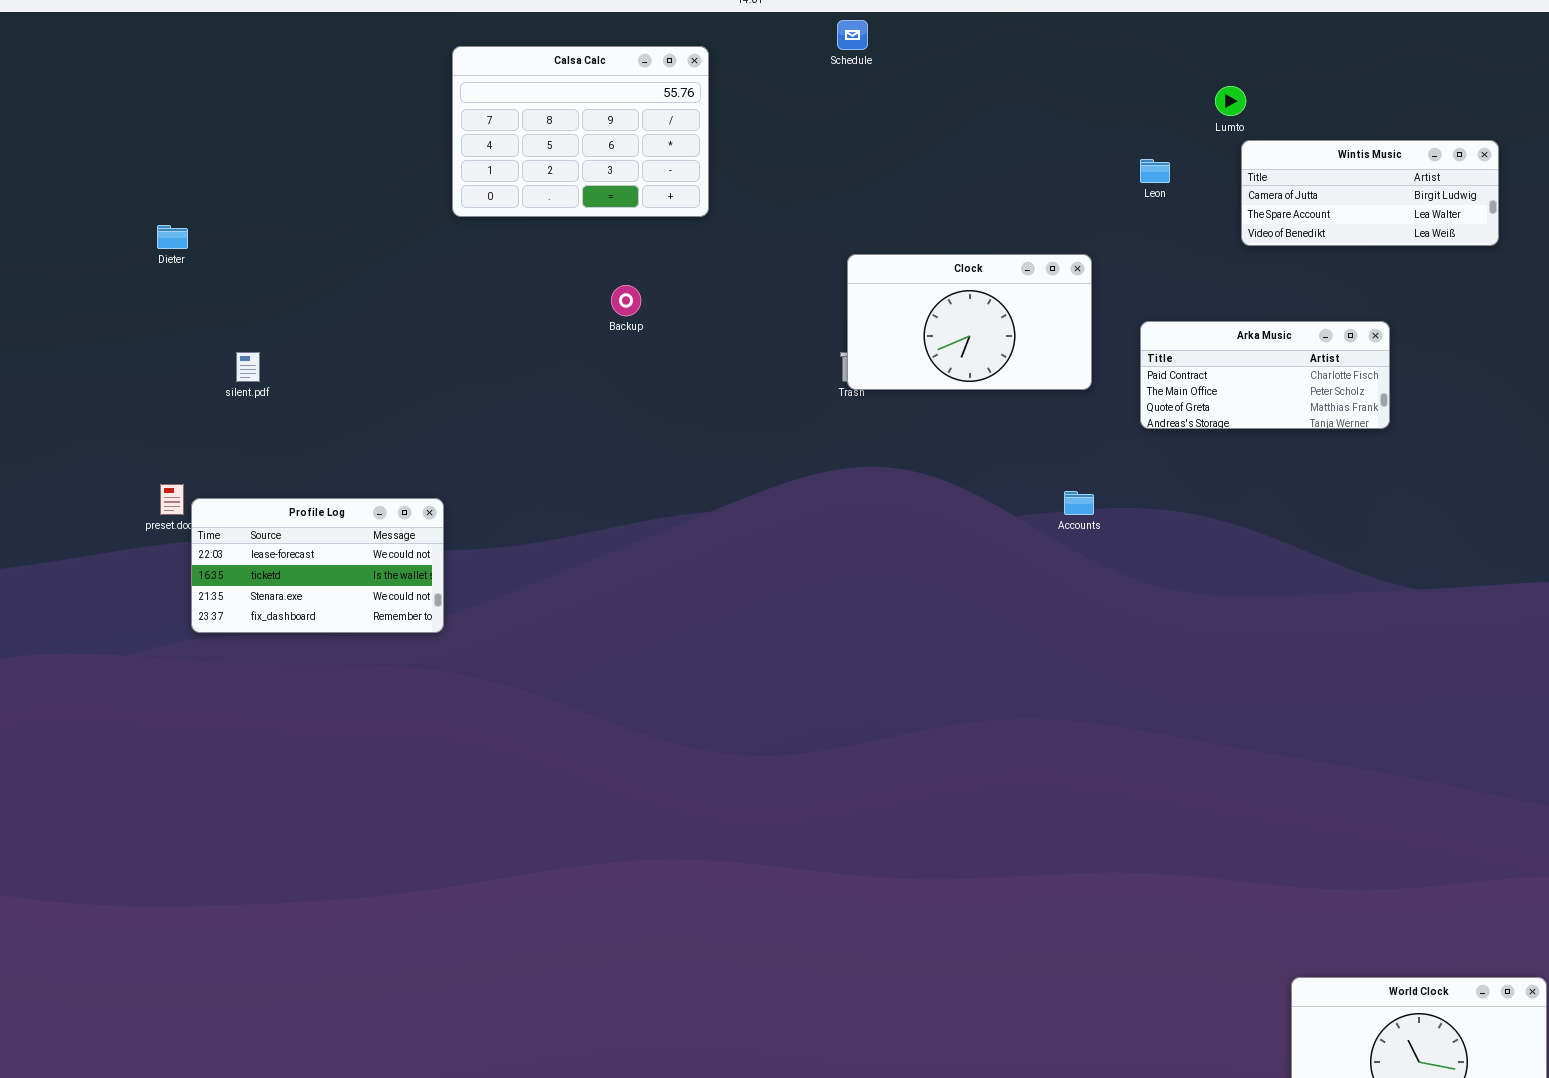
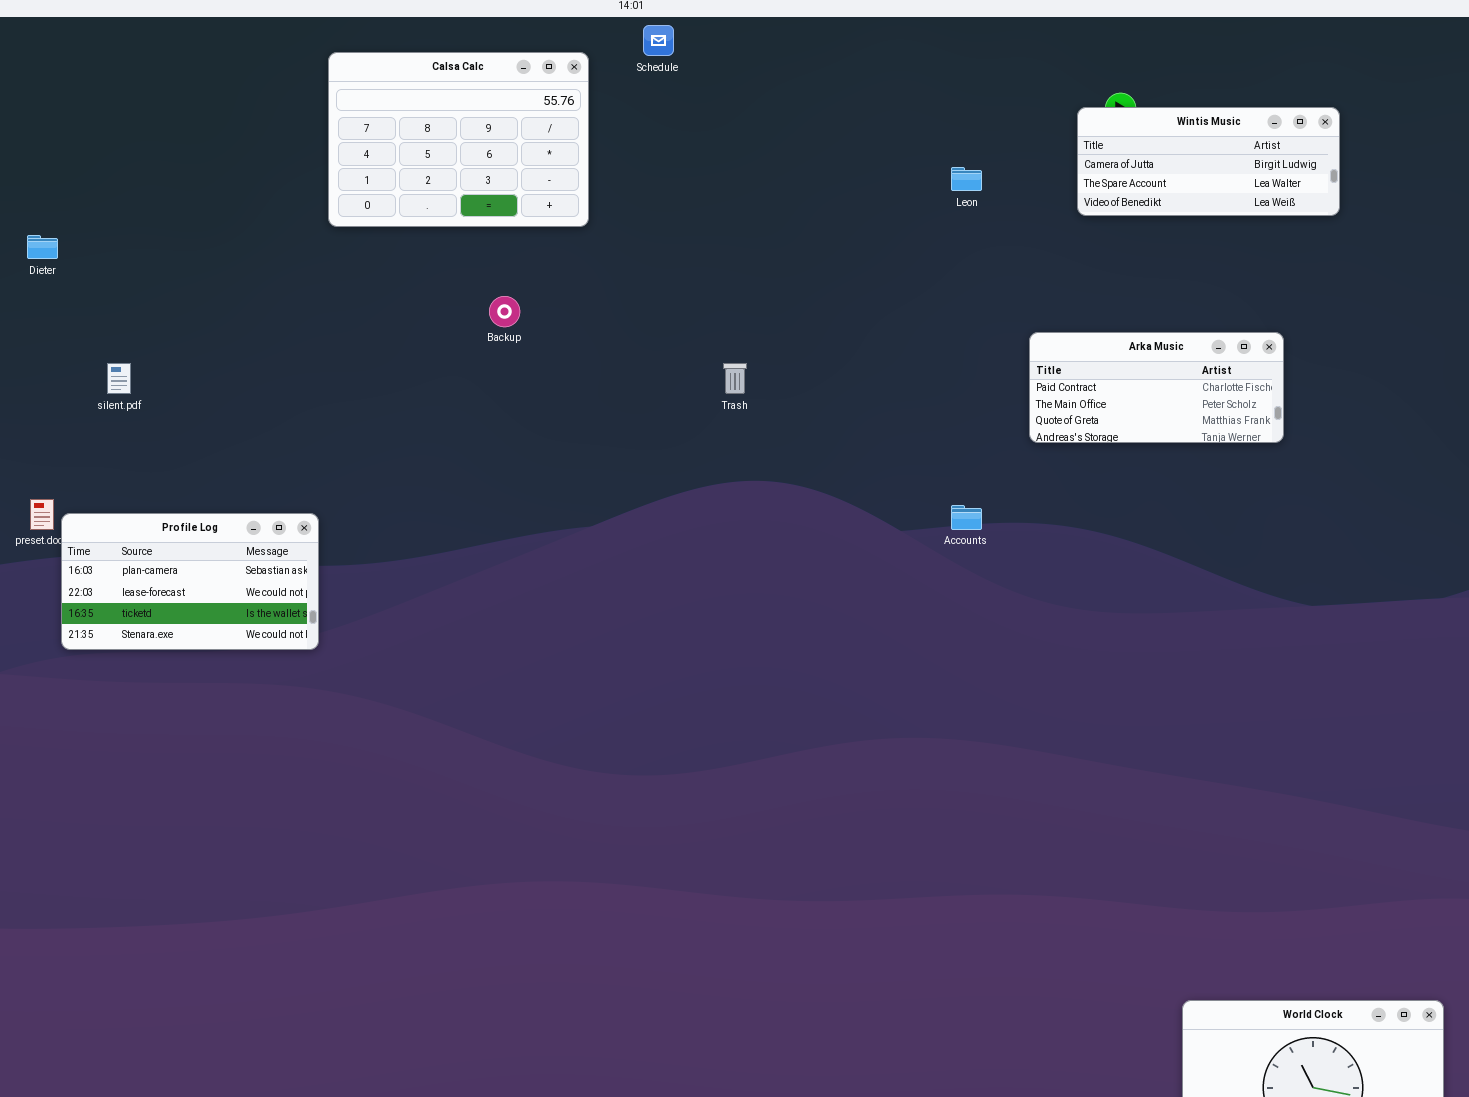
Schedule: [837,20,868,50] -> [643,25,674,56], moved
Wintis Music: [1241,140,1499,246] -> [1077,107,1340,216], moved
Leon: [1140,159,1170,183] -> [951,167,982,191], moved
Clock: [847,254,1092,390] -> none, closed
Profile Log: [191,498,444,633] -> [61,513,319,650], scrolled up 1 row

